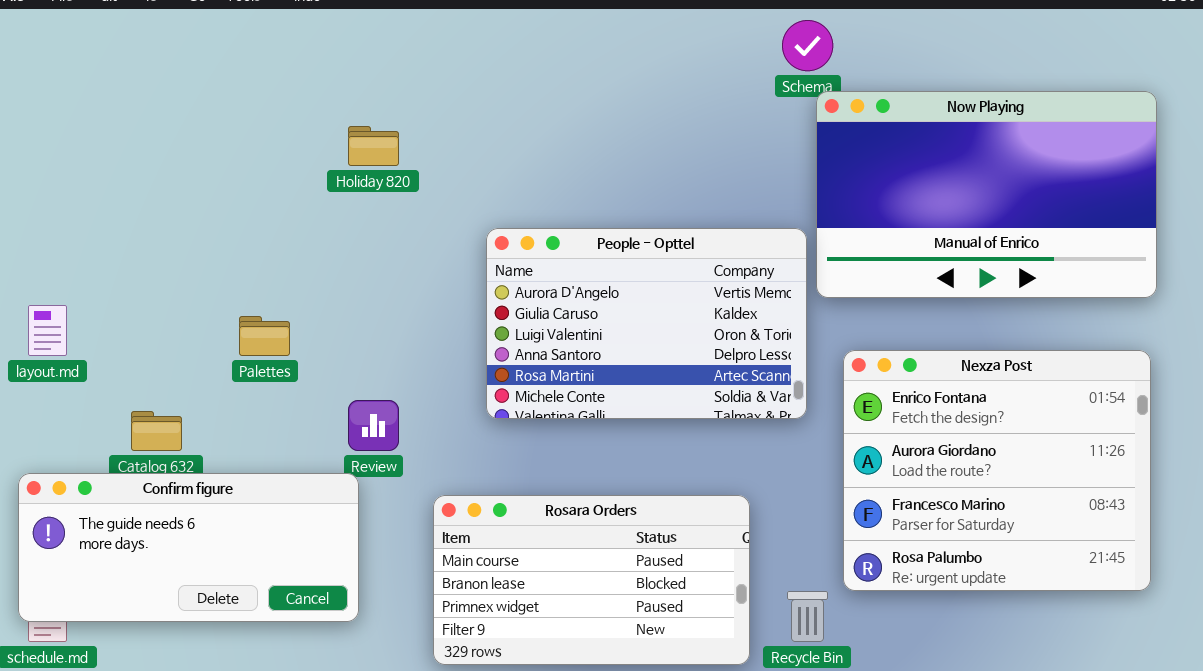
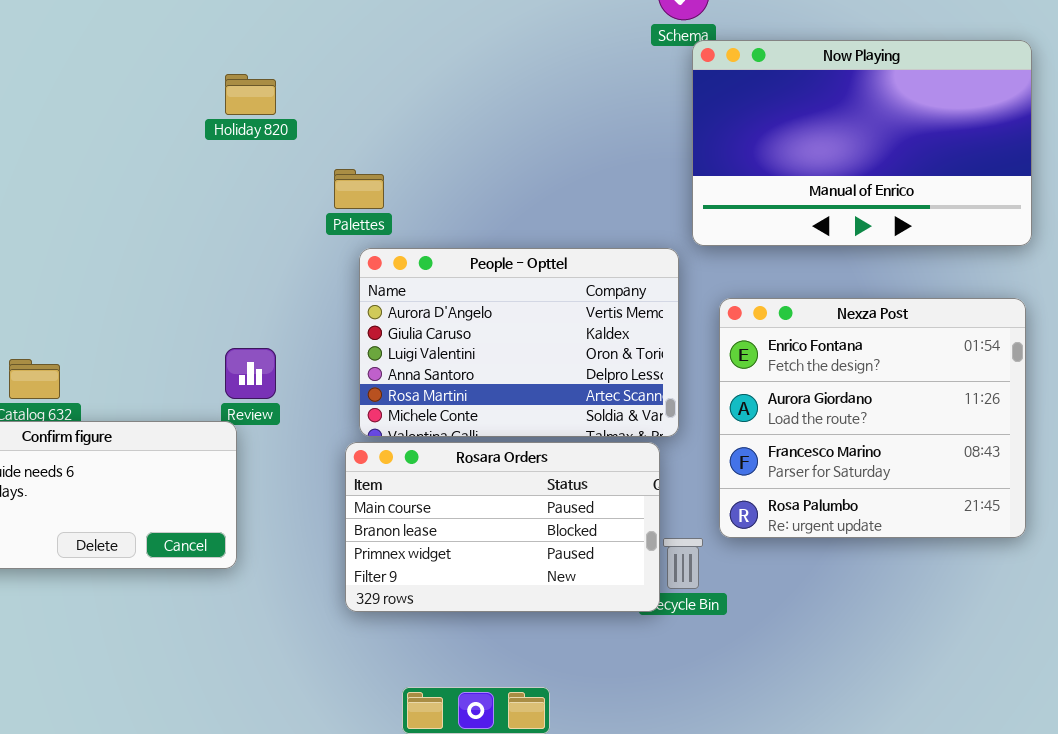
People - Opttel: [486,228,807,419] -> [359,248,679,437], moved
Palettes: [239,316,290,356] -> [334,169,384,209], moved
Rosara Orders: [433,495,750,665] -> [345,442,660,612], moved

